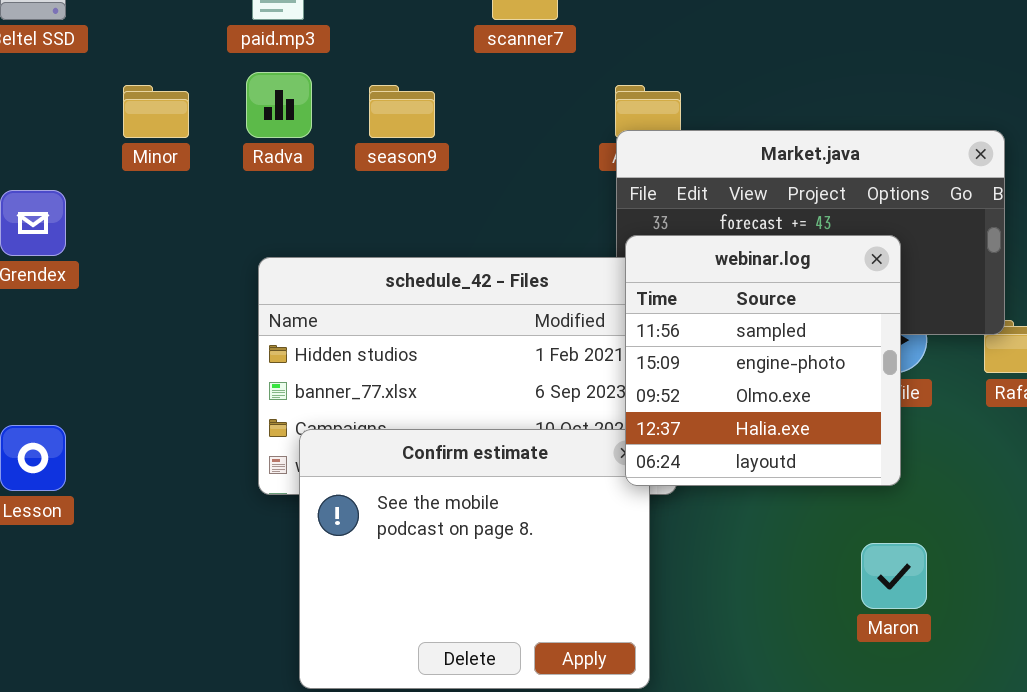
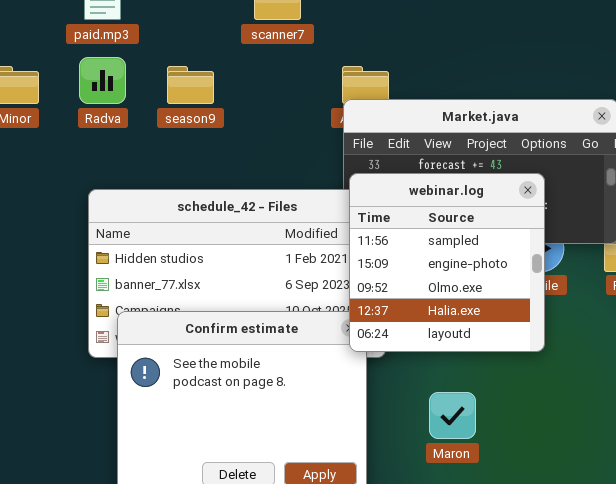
Maron: [861,543,927,609] -> [429,392,476,439], moved

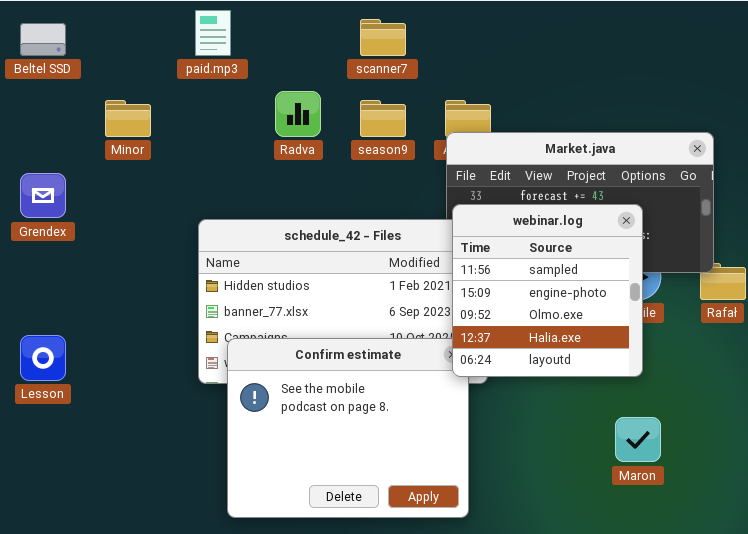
Radva: [79,57,126,104] -> [275,91,321,137], moved
season9: [167,66,214,104] -> [360,100,406,137], moved
Maron: [429,392,476,439] -> [615,417,661,462], moved

